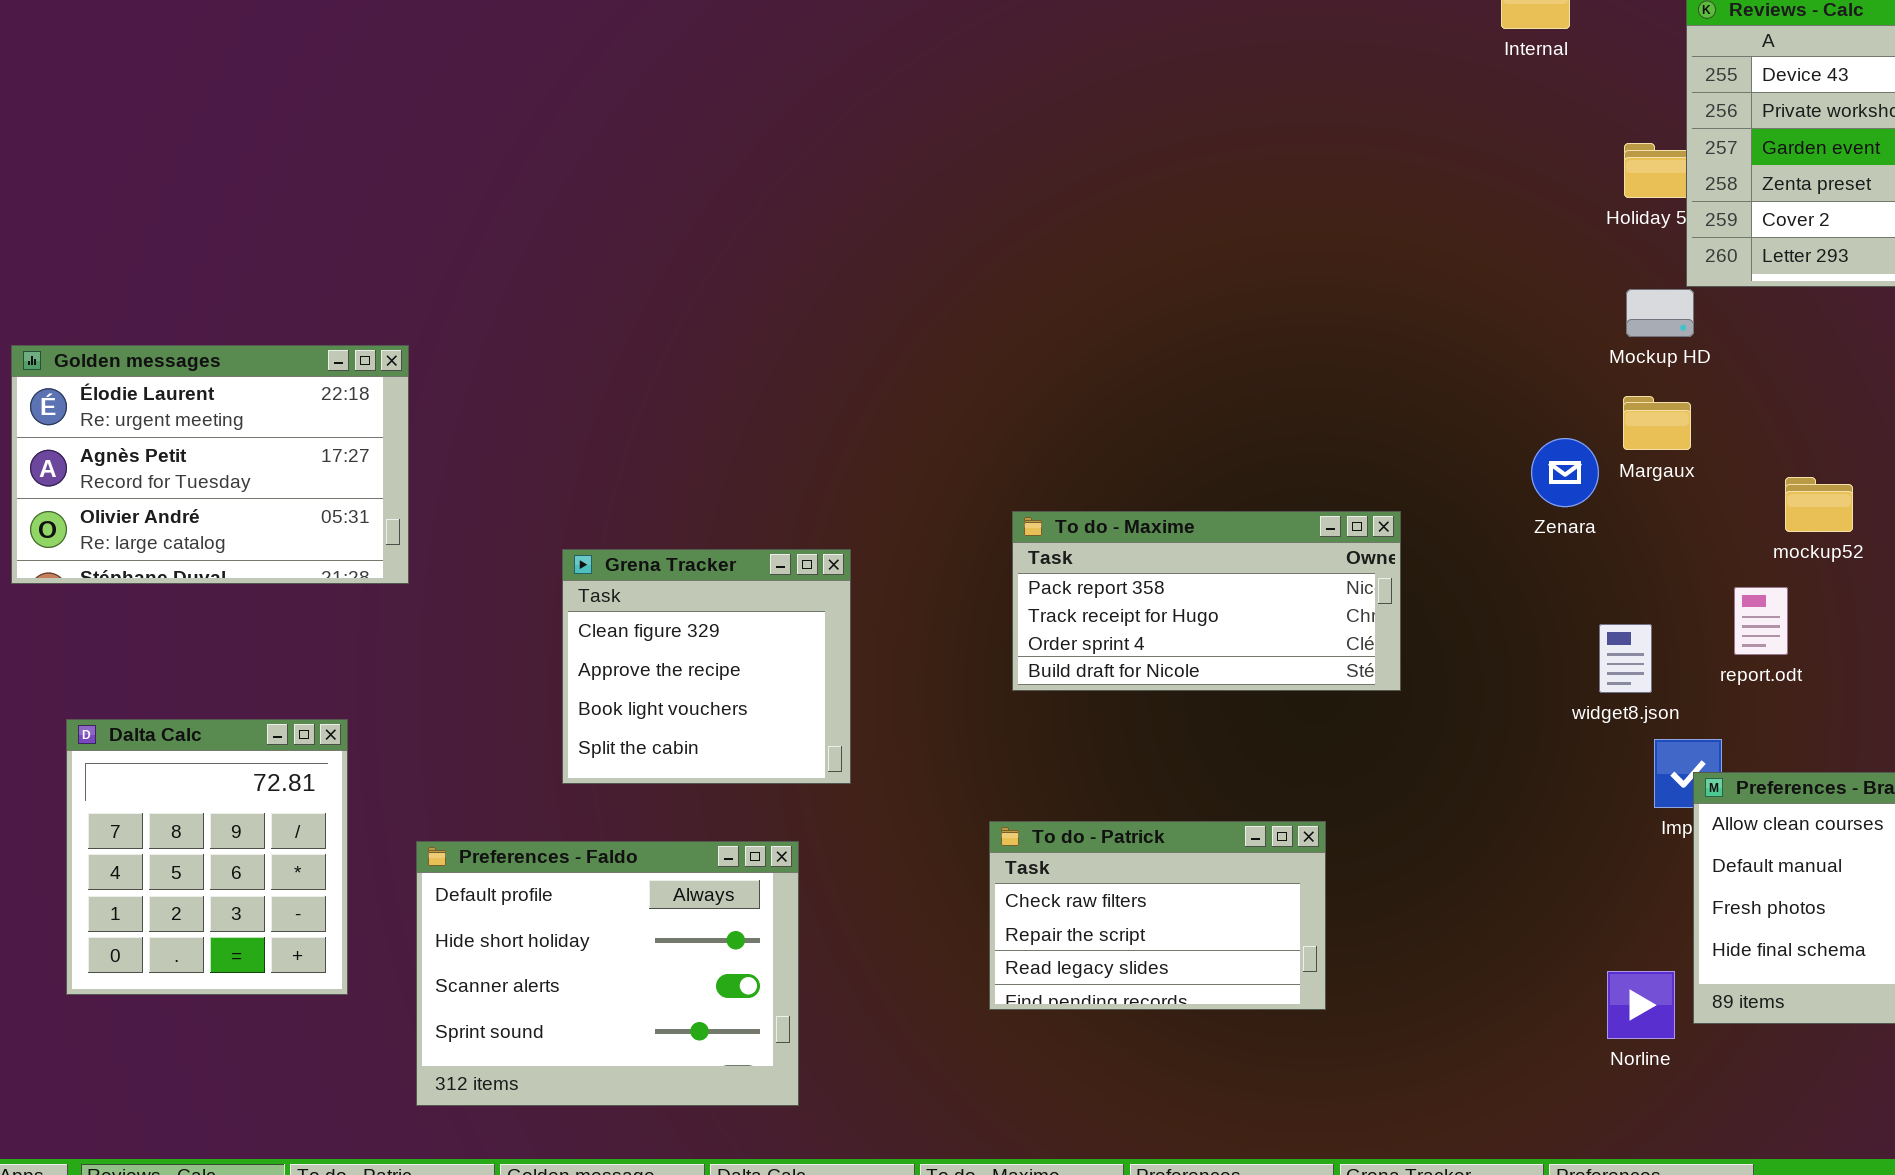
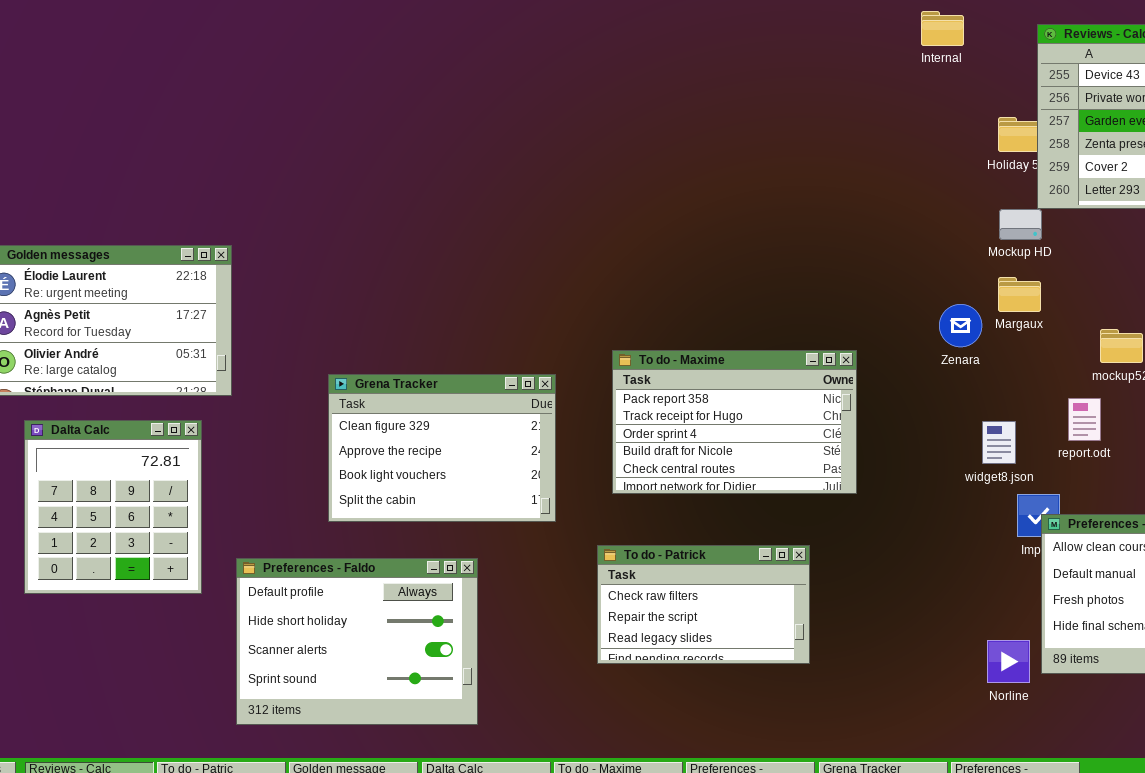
To do - Maxime: [1012,511,1401,691] -> [612,350,857,494], resized
Grena Tracker: [562,549,851,784] -> [328,374,556,522], resized
Dalta Calc: [66,719,348,995] -> [24,420,202,594], moved

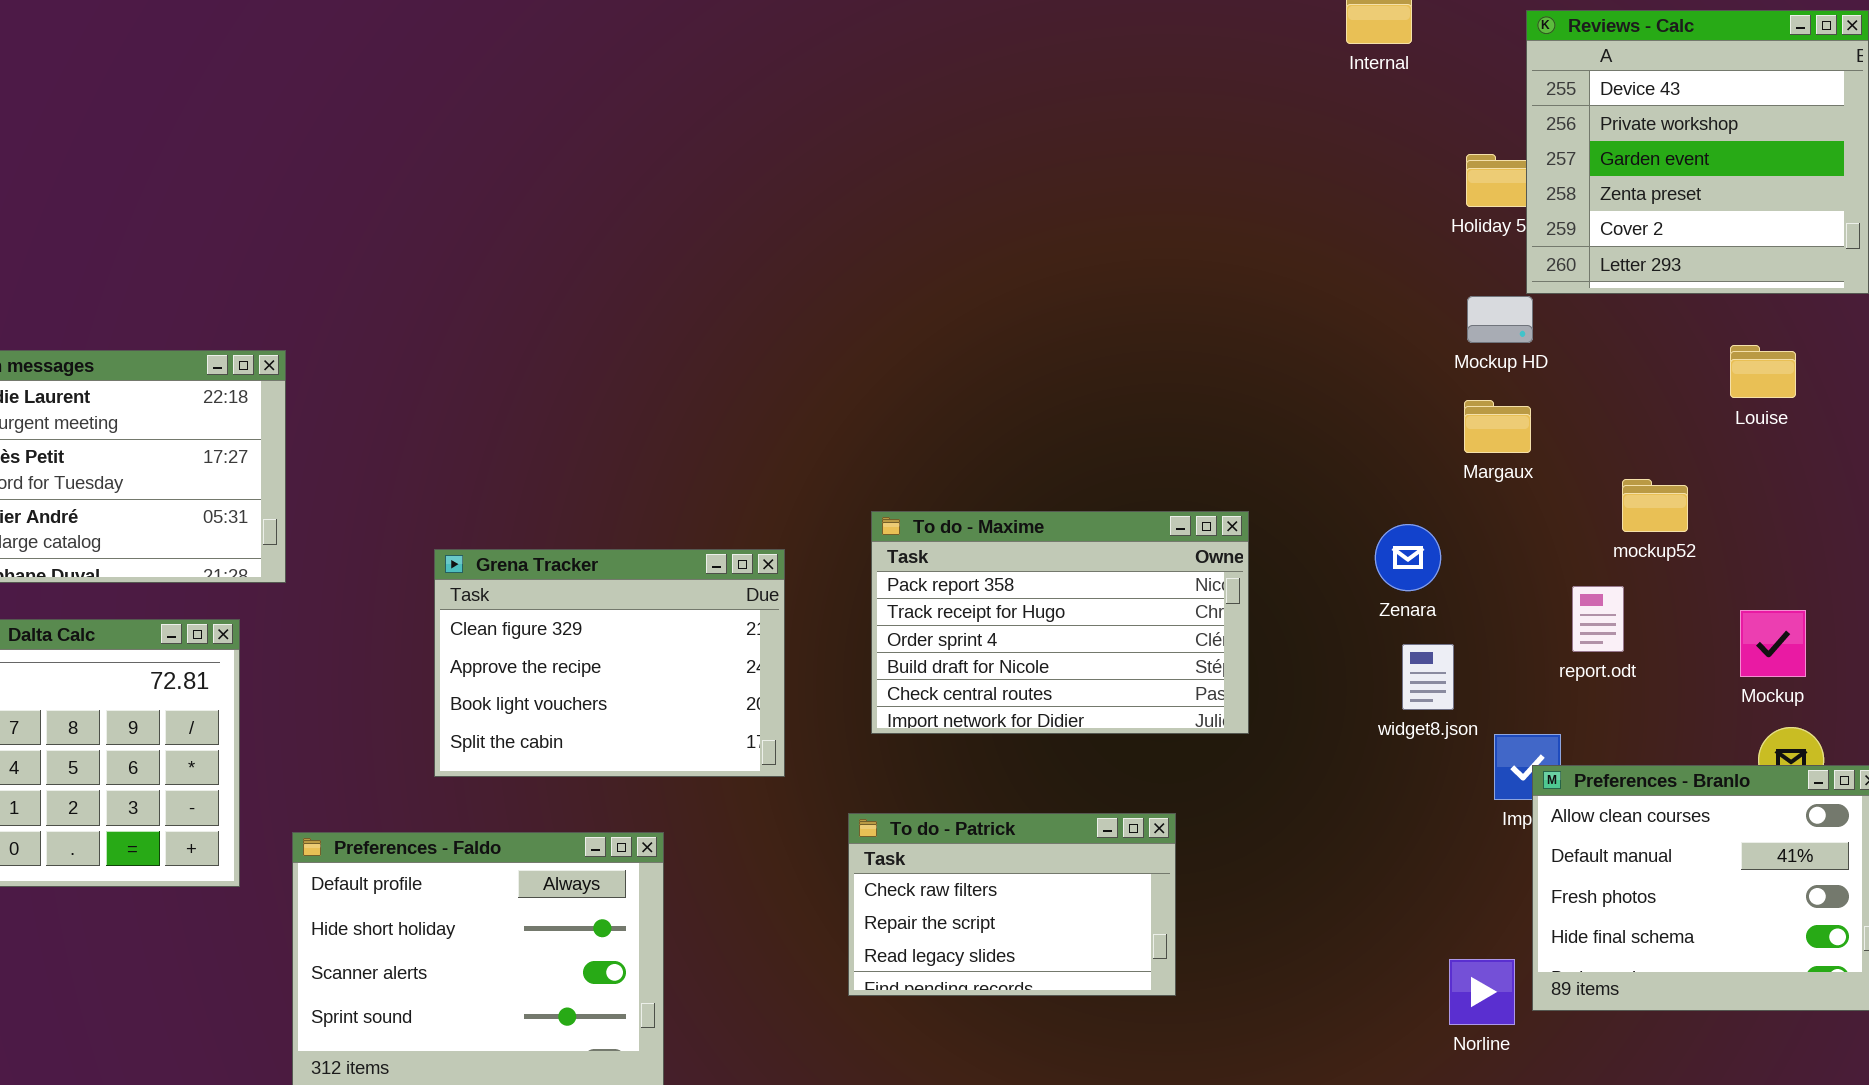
Zenara: [939,304,982,347] -> [1375,524,1441,591], moved
widget8.json: [982,421,1016,464] -> [1402,644,1454,710], moved

